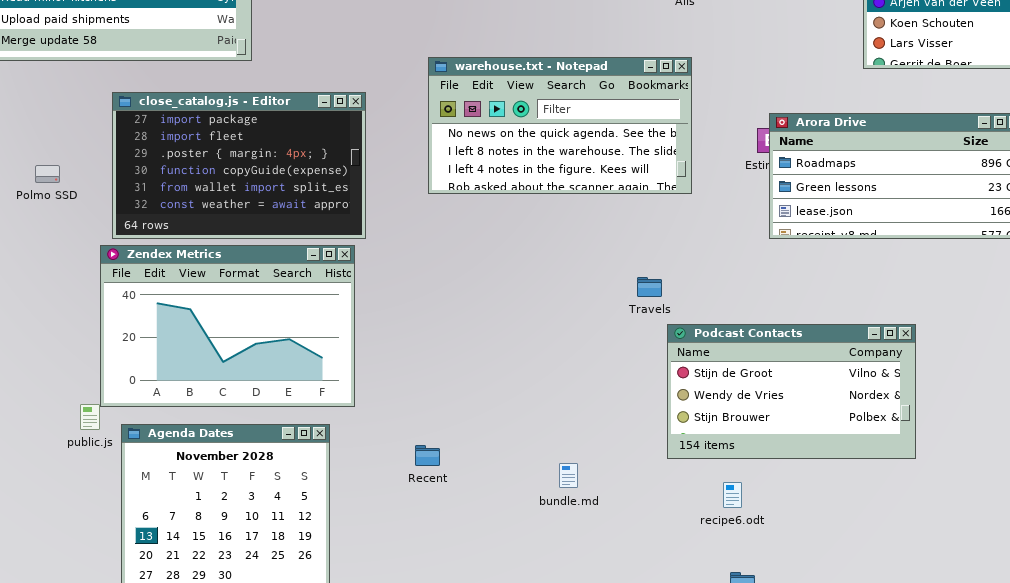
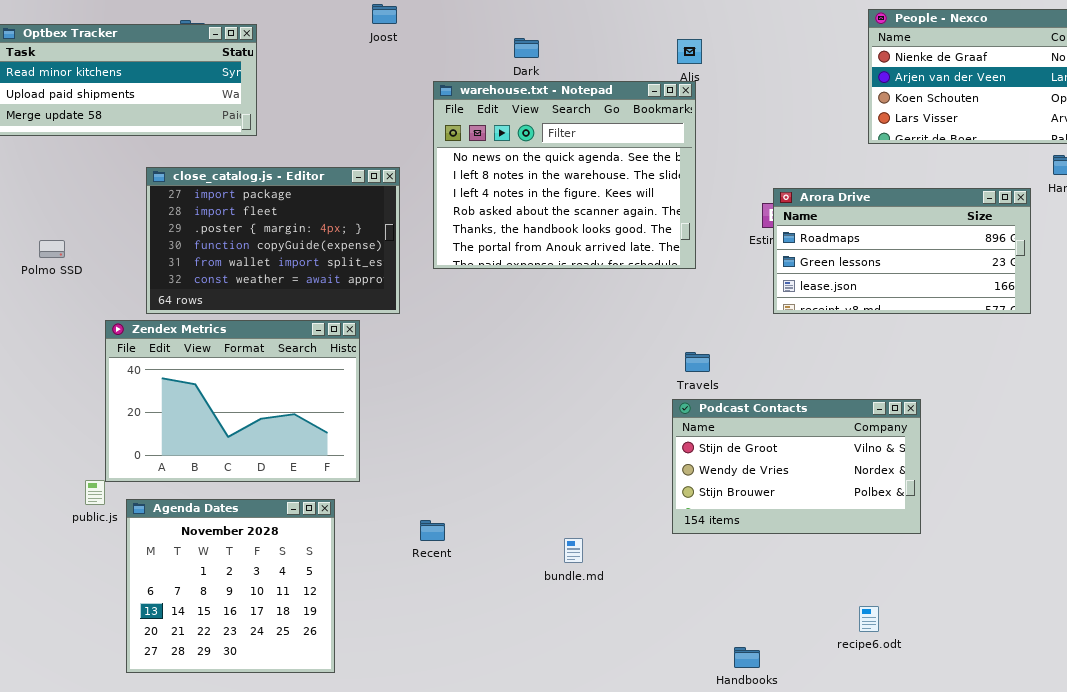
warehouse.txt - Notepad: [428,57,692,194] -> [433,81,696,269], resized
close_catalog.js - Editor: [112,92,366,239] -> [146,167,400,314], moved
Travels: [637,277,662,297] -> [685,352,710,372], moved
recipe6.odt: [723,482,742,508] -> [859,606,879,632], moved

